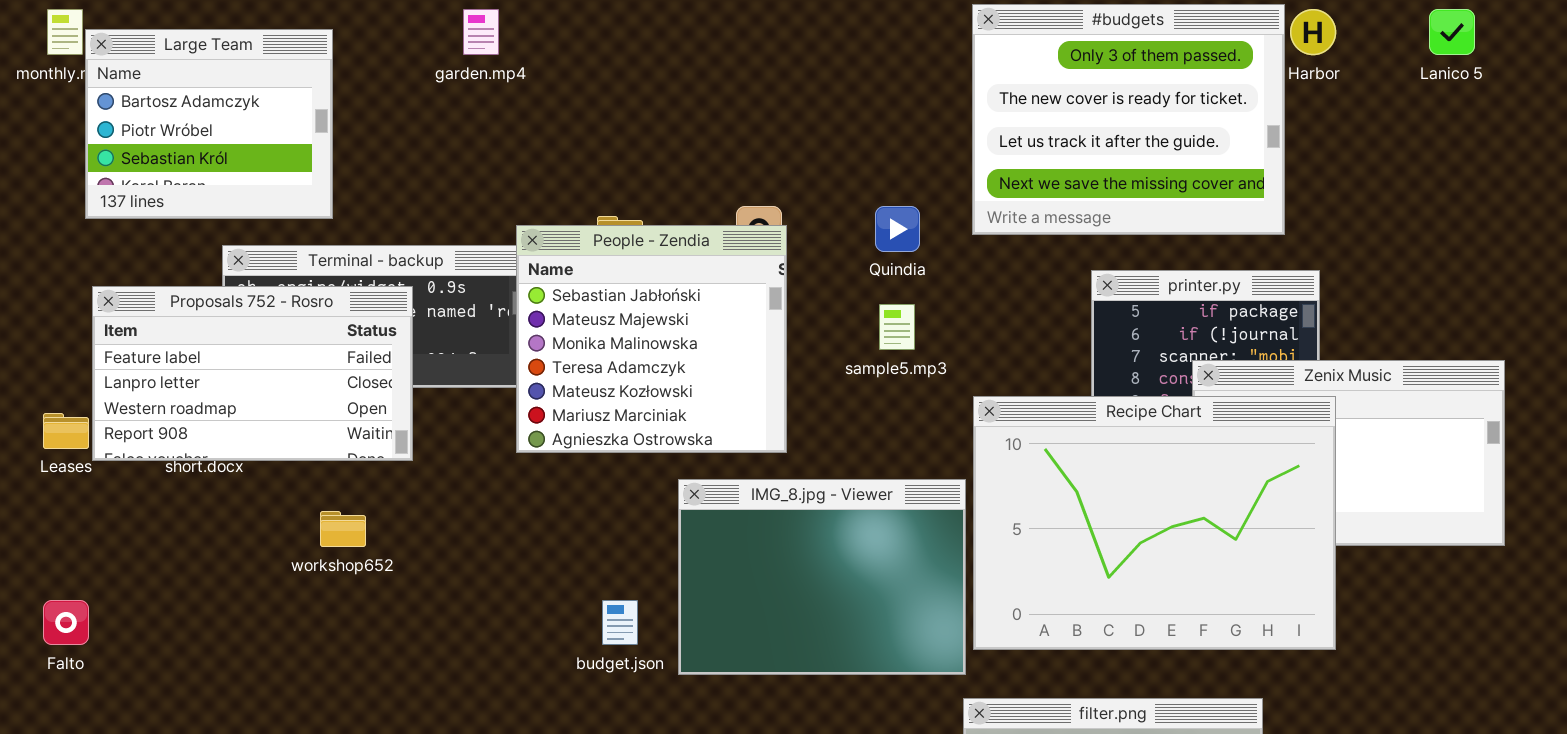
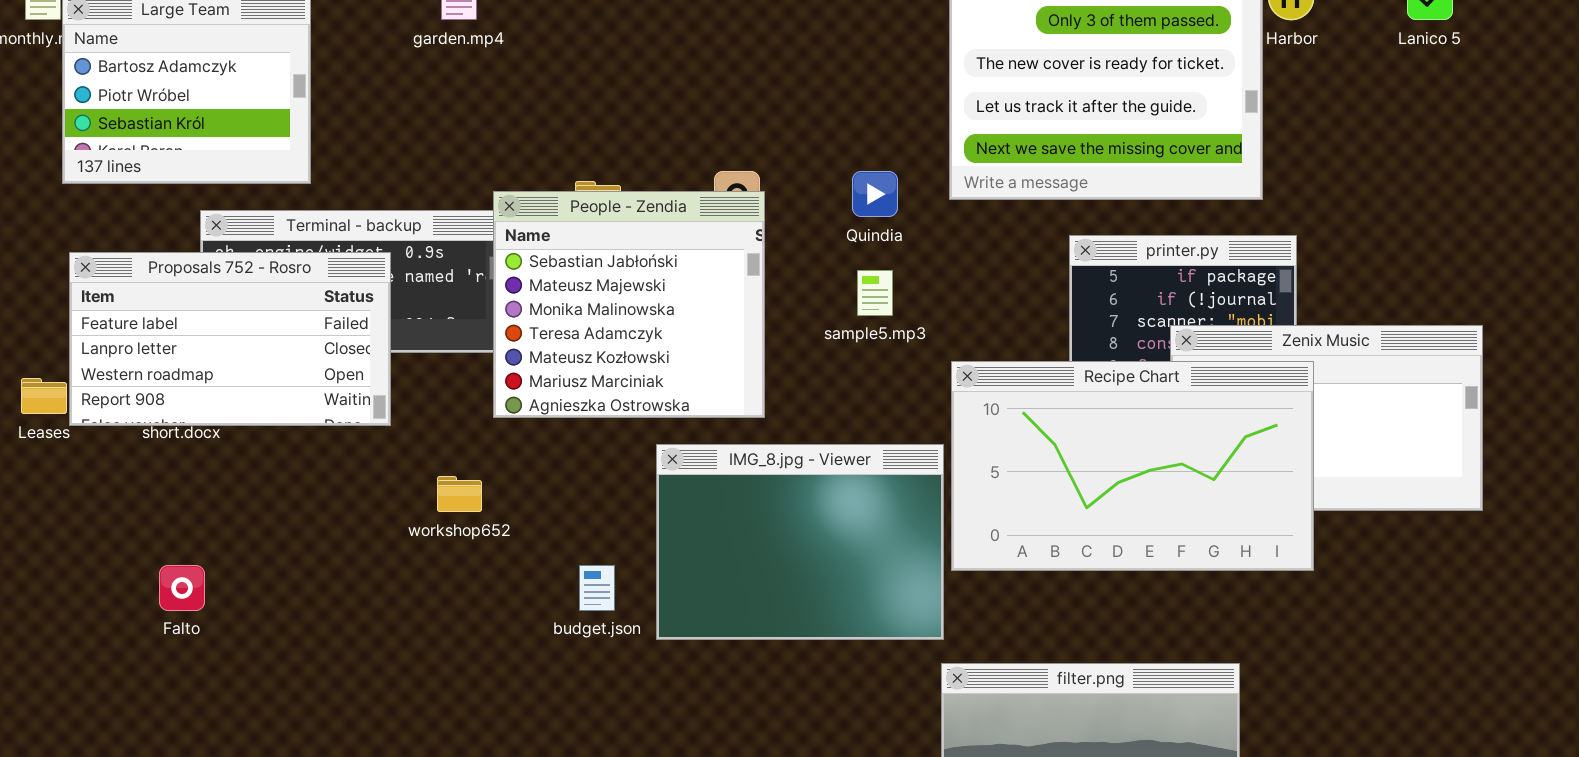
Recipe Chart: [973,396,1336,650] -> [951,361,1314,571], resized
workshop652: [320,511,366,547] -> [437,476,482,512], moved
Falto: [43,600,89,645] -> [159,565,205,611], moved

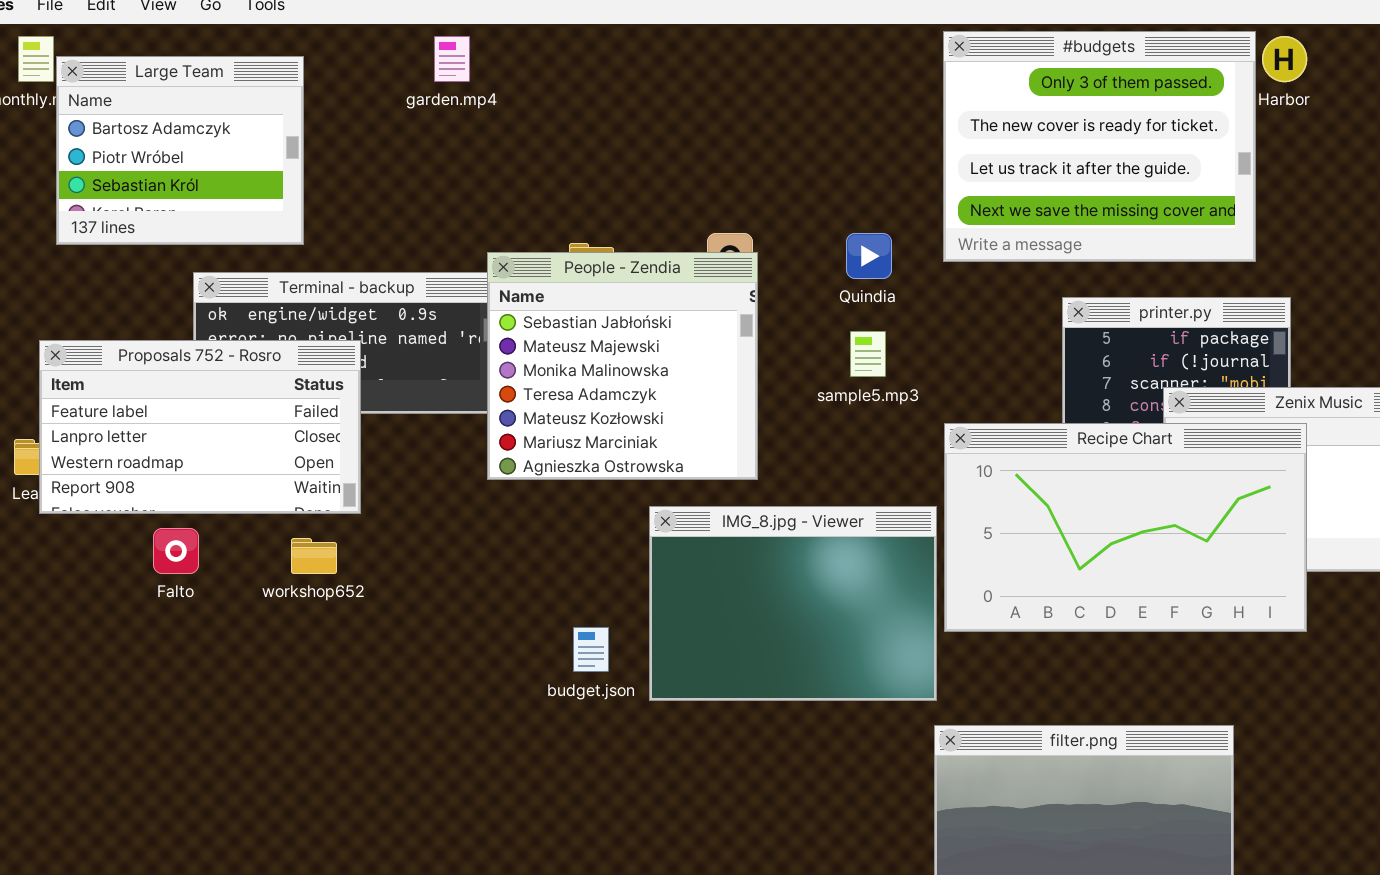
Proposals 752 - Rosro: [69,252,391,426] -> [39,340,361,514], moved
workshop652: [437,476,482,512] -> [291,538,337,574], moved
Falto: [159,565,205,611] -> [153,528,199,574], moved

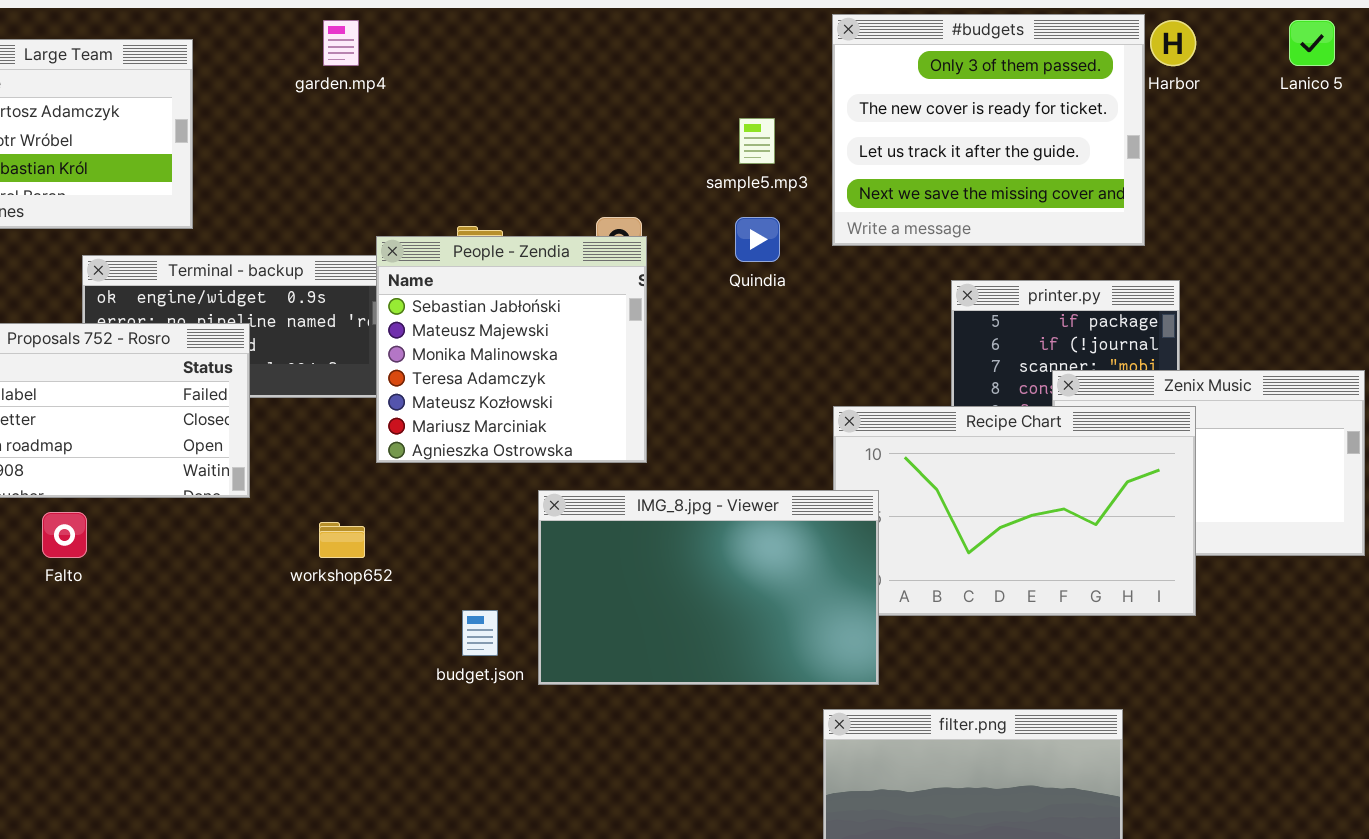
sample5.mp3: [850,331,886,377] -> [739,118,775,164], moved
IMG_8.jpg - Viewer: [649,506,937,701] -> [538,490,879,685], resized
workshop652: [291,538,337,574] -> [319,522,365,558], moved

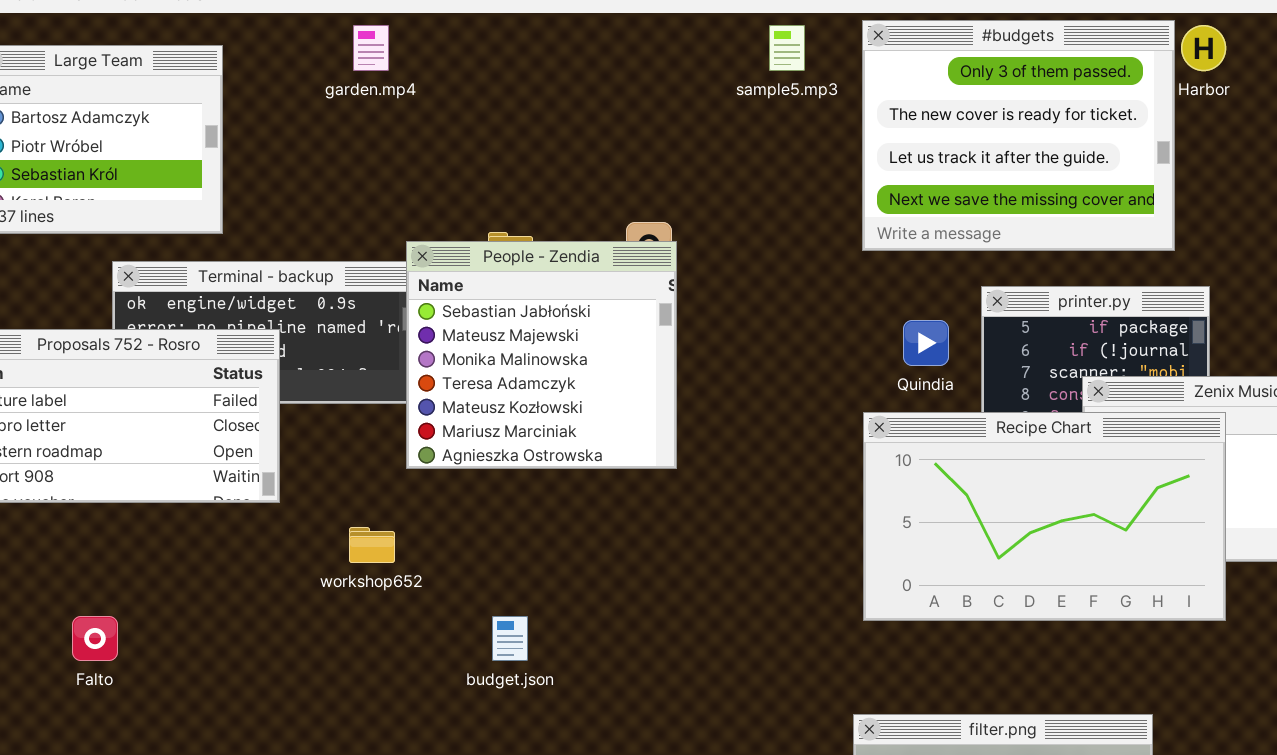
sample5.mp3: [739,118,775,164] -> [769,25,805,71], moved
Quindia: [735,217,780,262] -> [903,320,949,366], moved
IMG_8.jpg - Viewer: [538,490,879,685] -> none, closed
Falto: [42,512,87,558] -> [72,616,118,661], moved

